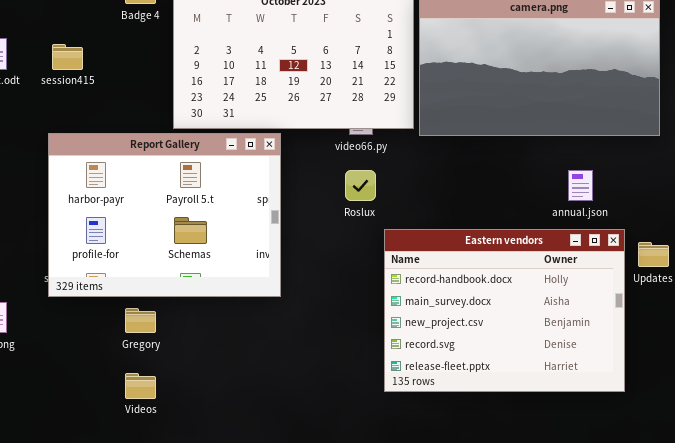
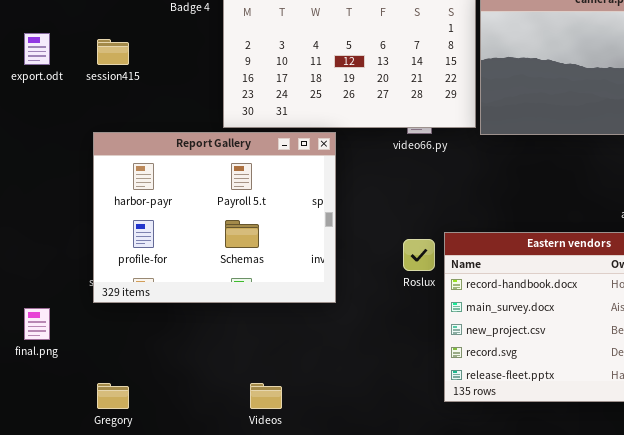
Roslux: [345,170,376,201] -> [403,239,435,271], moved
Gregory: [125,308,156,333] -> [97,383,129,409], moved
Videos: [125,373,156,399] -> [250,383,282,409], moved

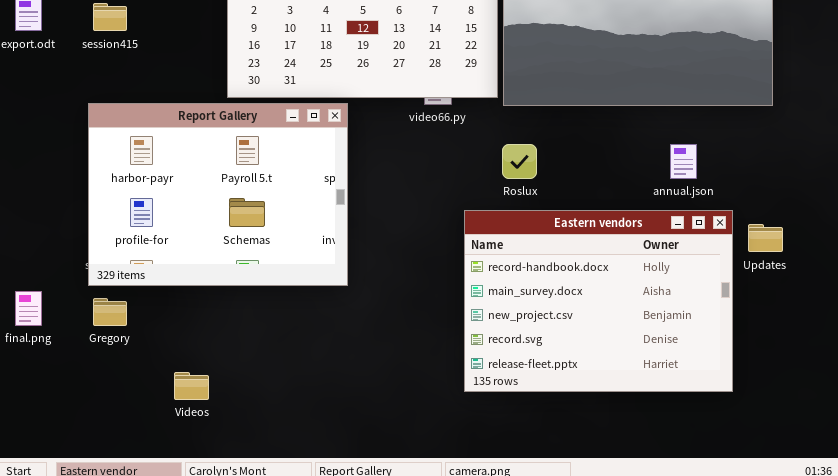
Roslux: [403,239,435,271] -> [502,144,537,179], moved
Gregory: [97,383,129,409] -> [93,298,127,326], moved
Videos: [250,383,282,409] -> [174,372,209,400], moved

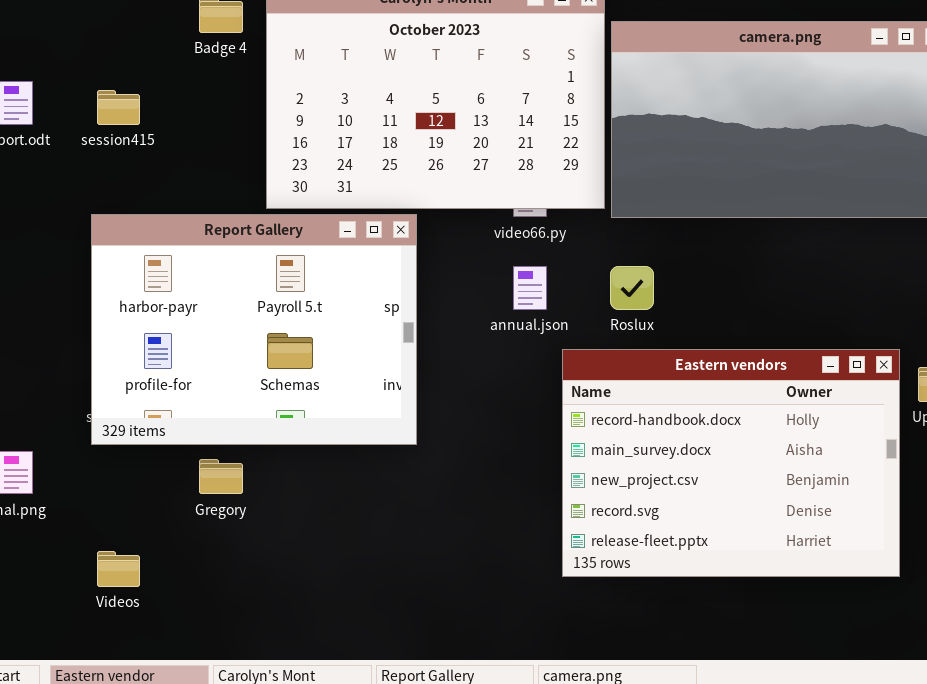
annual.json: [670,144,697,179] -> [513,266,547,310], moved
Gregory: [93,298,127,326] -> [199,459,243,494], moved
Videos: [174,372,209,400] -> [97,551,140,587], moved

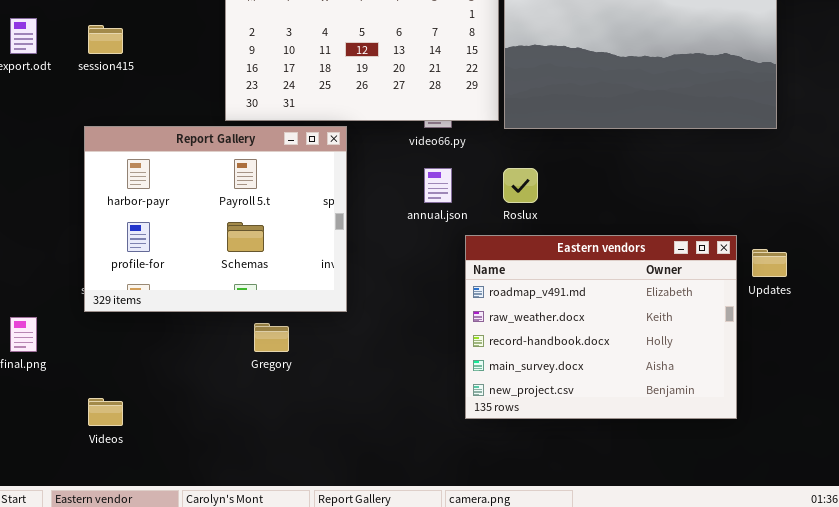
Eastern vendors: [562,349,900,577] -> [465,235,737,419], scrolled up 2 rows
Gregory: [199,459,243,494] -> [254,323,289,352], moved

